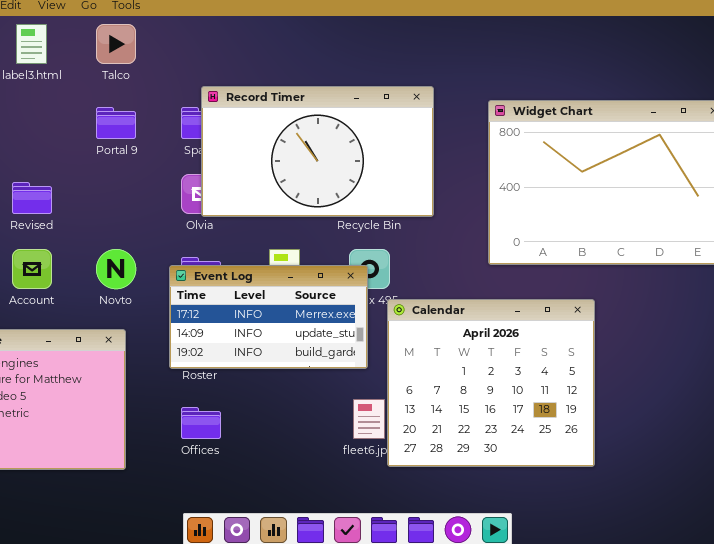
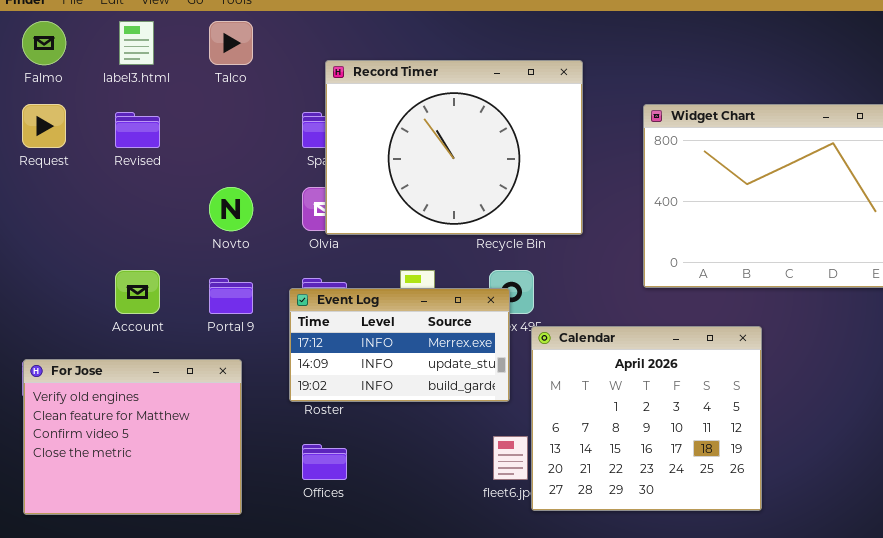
Record Timer: [201,86,434,217] -> [325,60,583,235], resized
Portal 9: [96,107,136,139] -> [209,278,253,314], moved
Revised: [12,182,52,214] -> [115,112,160,148], moved
Novto: [96,249,136,289] -> [209,187,253,231], moved

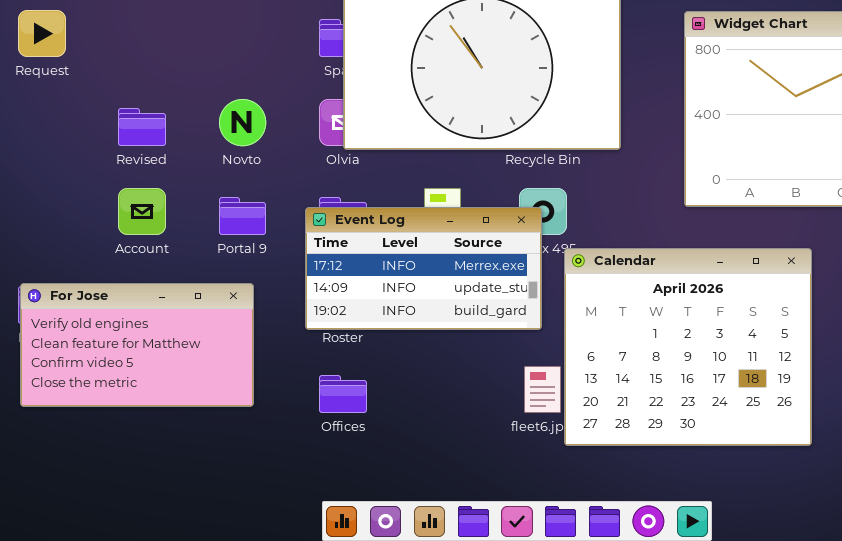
Revised: [115,112,160,148] -> [118,108,166,146], moved
For Jose: [23,359,242,515] -> [20,283,254,407], resized

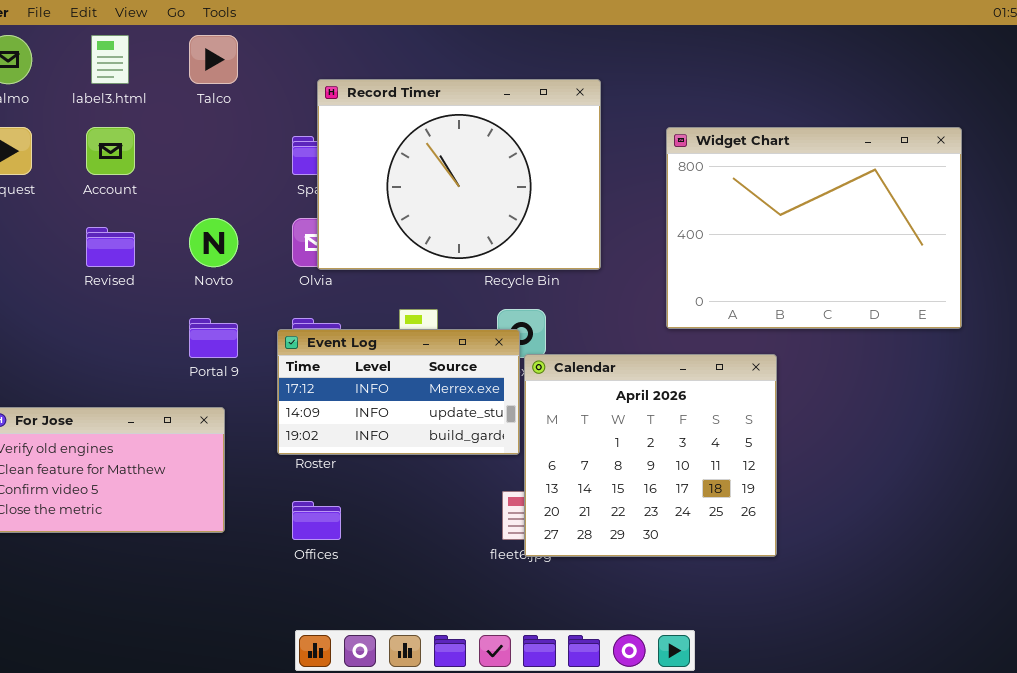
Account: [118,188,166,235] -> [86,127,135,175], moved
Calendar: [564,248,812,446] -> [524,354,777,557], moved

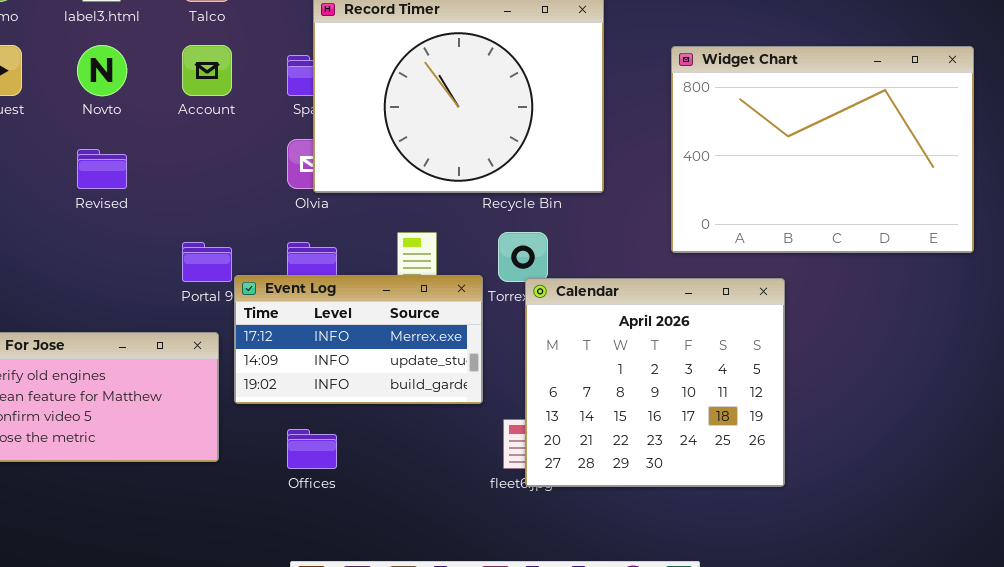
Account: [86,127,135,175] -> [182,45,232,96], moved
Novto: [189,218,238,267] -> [77,45,127,96], moved
Event Log: [277,329,520,455] -> [234,275,483,404], moved

